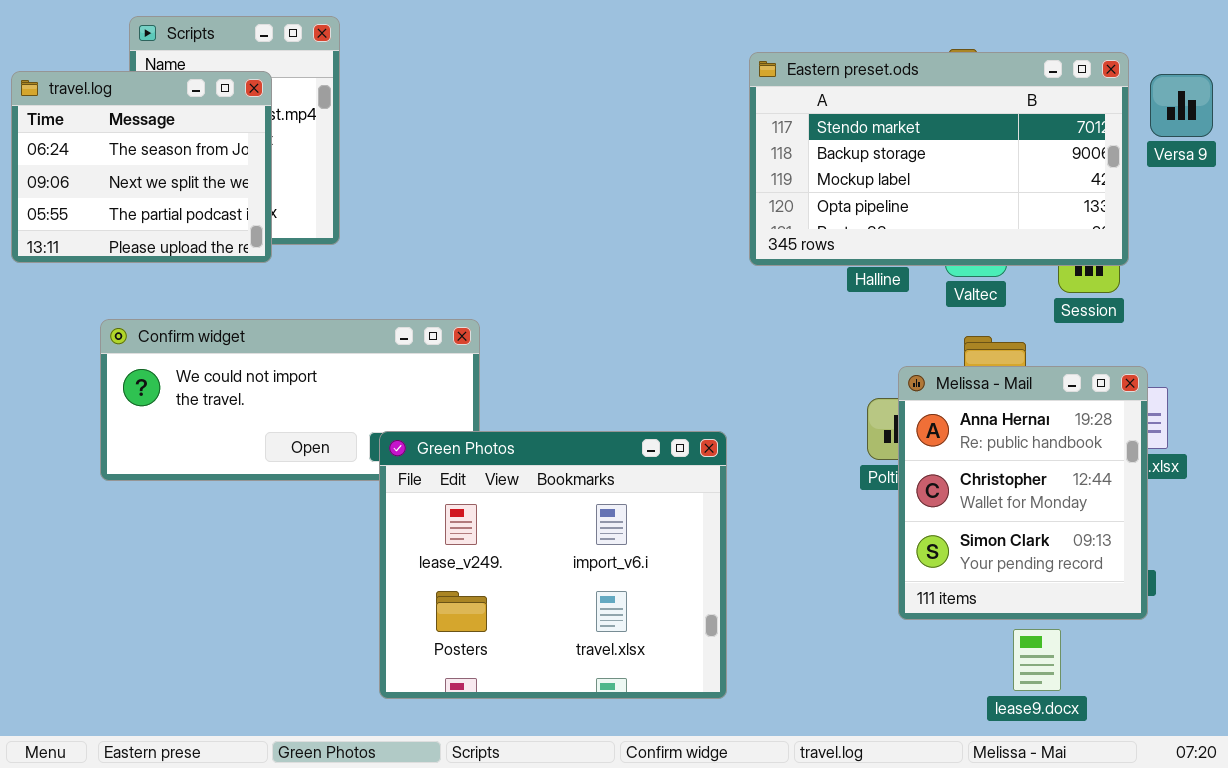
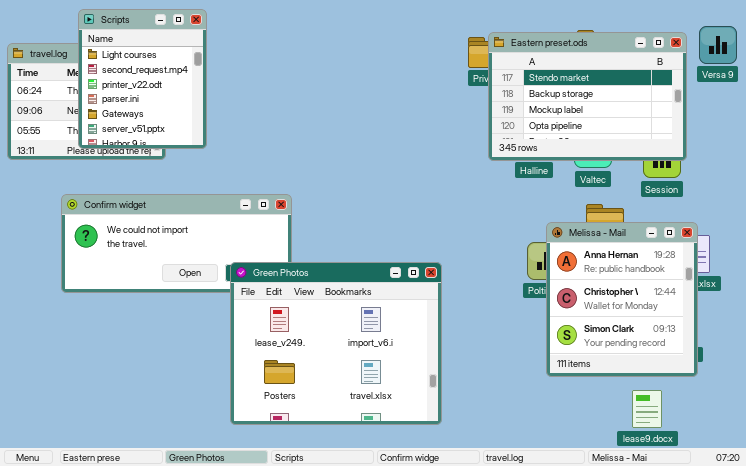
Scripts: [129,16,340,245] -> [78,9,207,149], raised
Eastern preset.ods: [749,52,1129,266] -> [488,32,687,161], resized
Versa 9: [1150,74,1213,137] -> [699,26,737,64], moved
lease9.docx: [1013,629,1061,691] -> [632,390,662,428], moved

